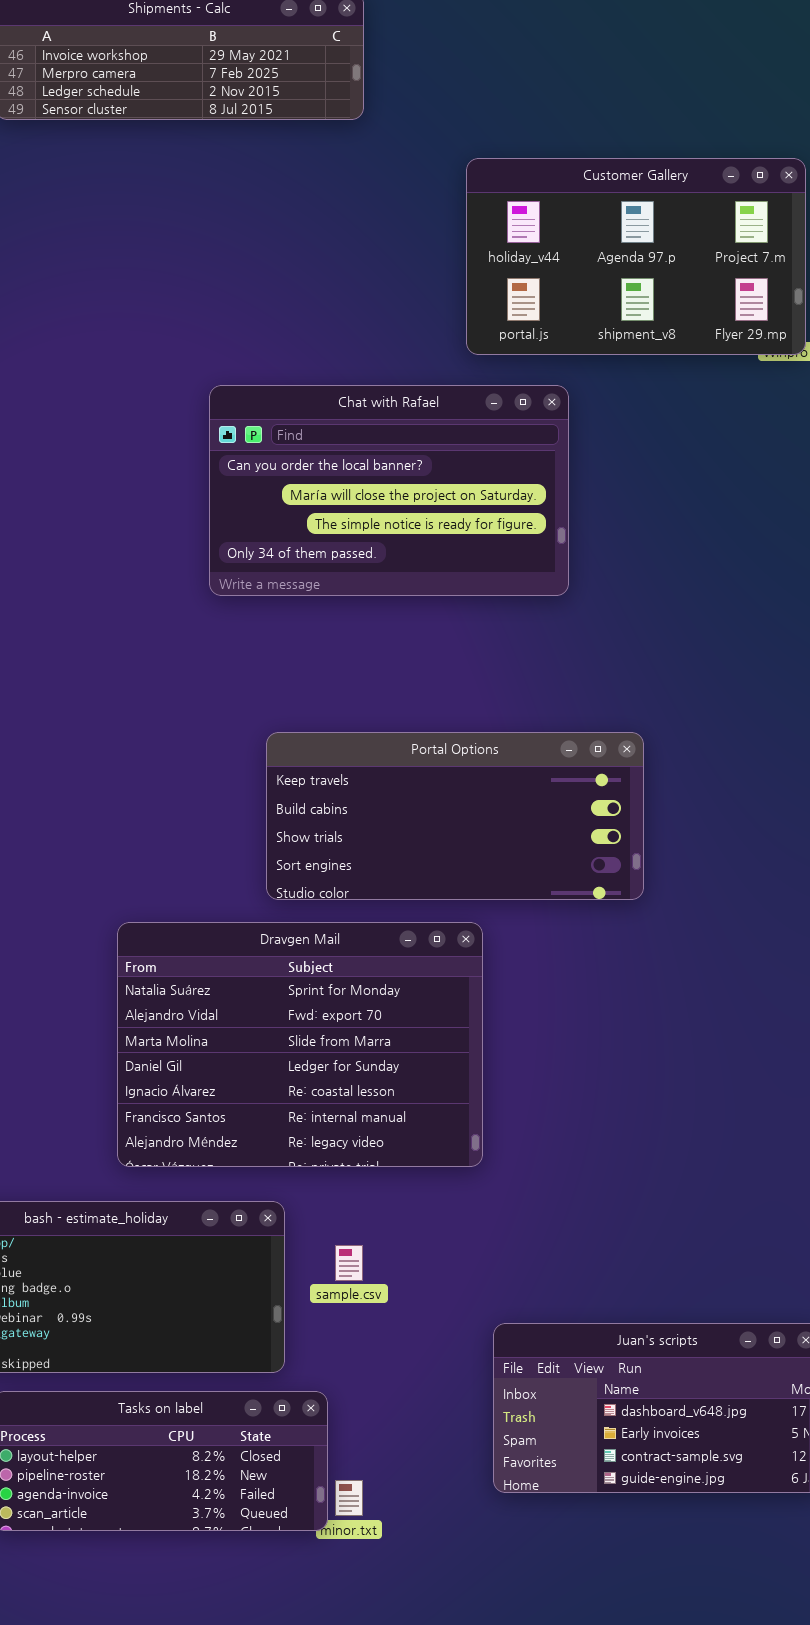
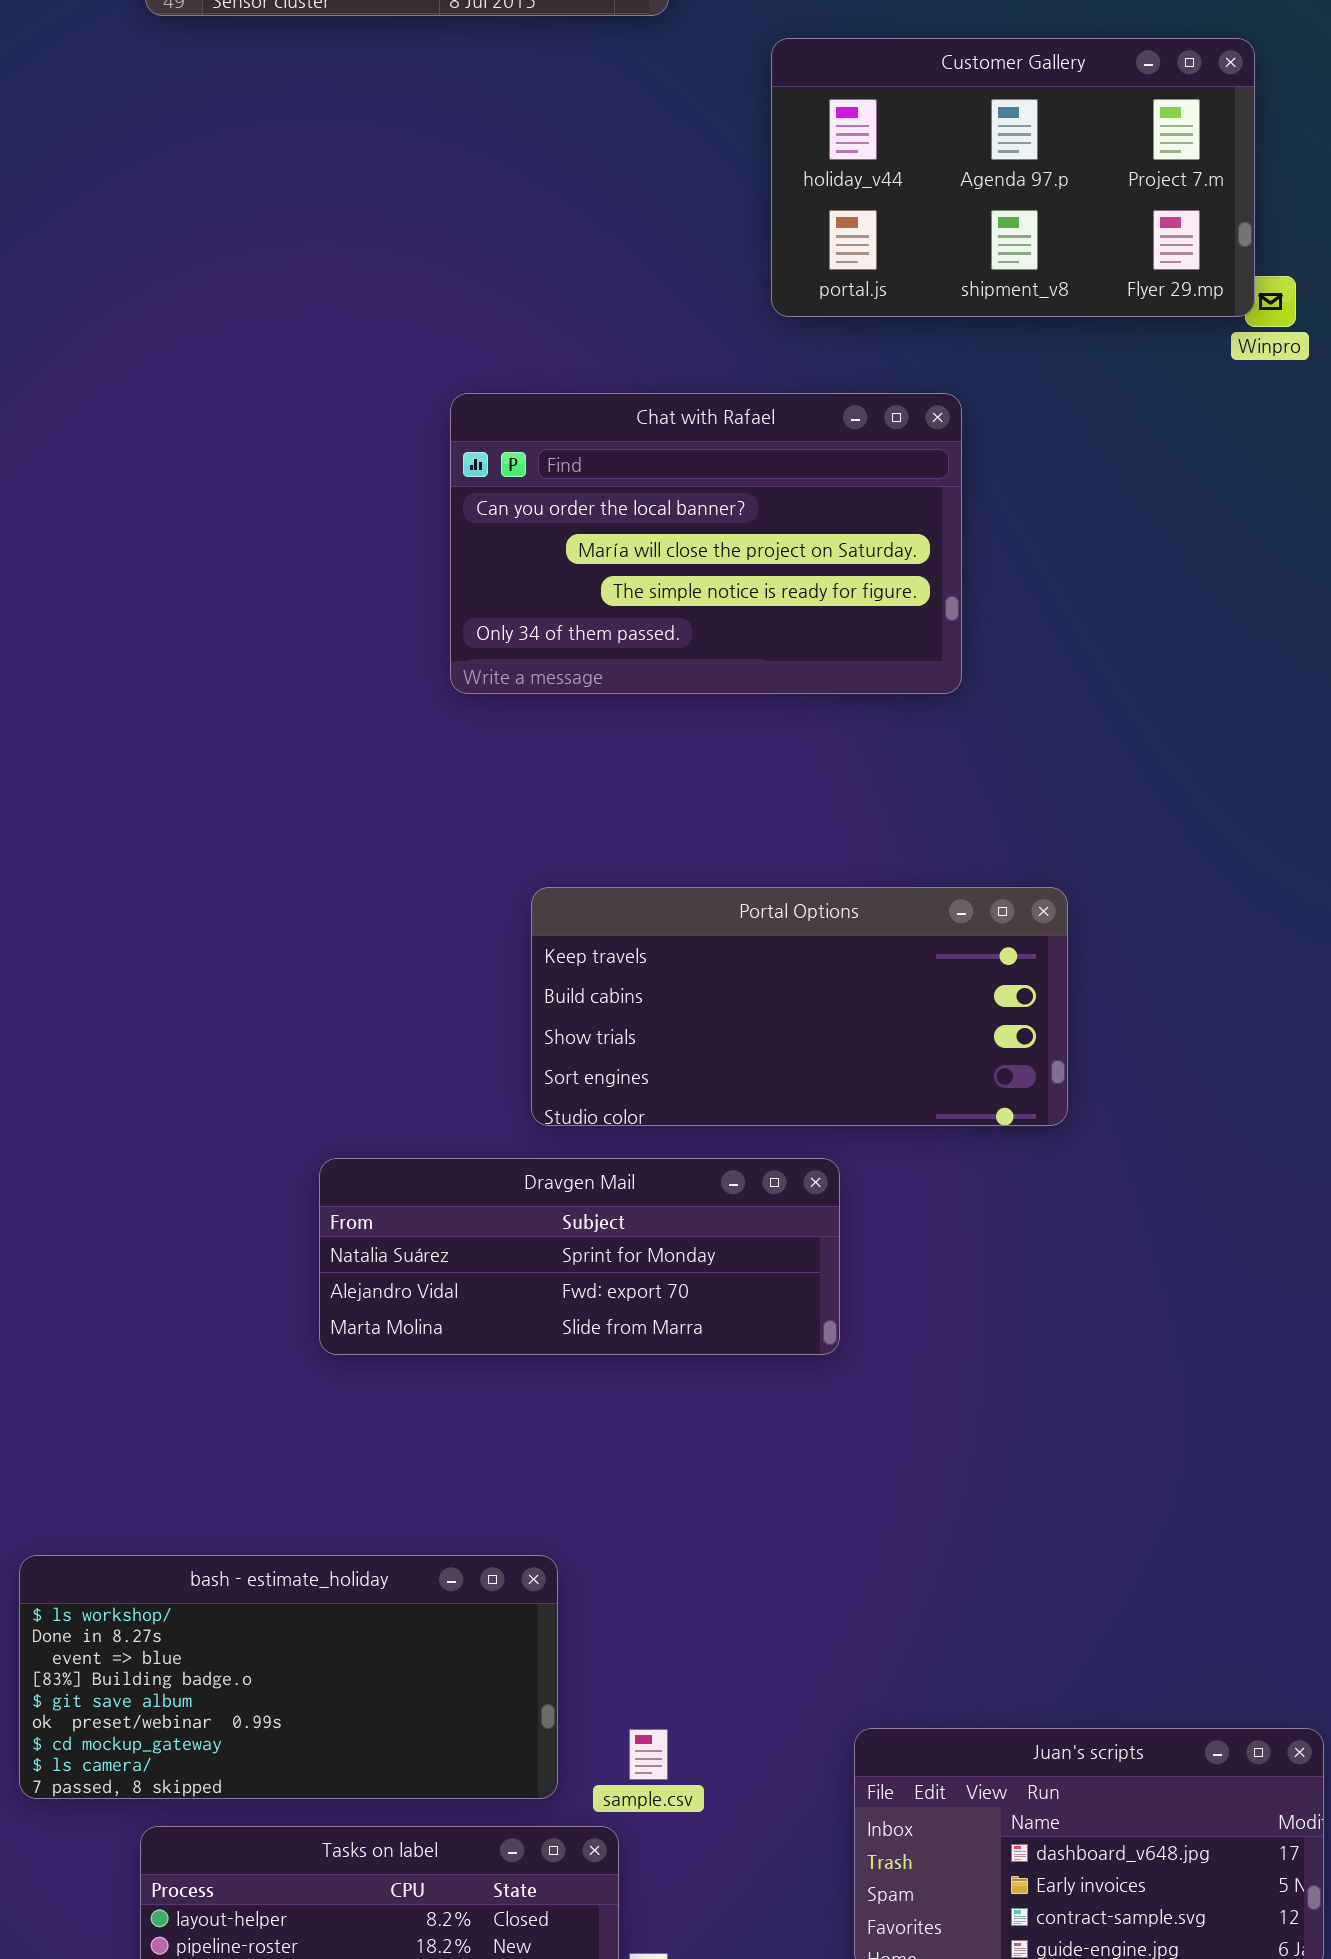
Customer Gallery: [466,158,806,355] -> [771,38,1255,317], moved
Dravgen Mail: [117,922,483,1167] -> [319,1158,840,1355], resized
sample.csv: [335,1245,363,1281] -> [629,1729,668,1780], moved

